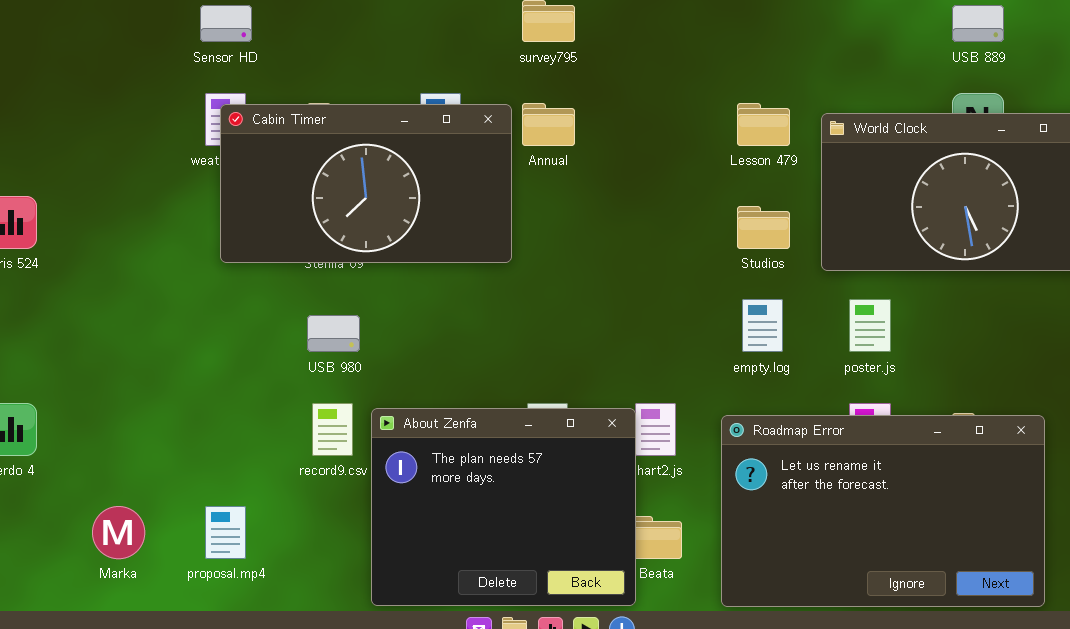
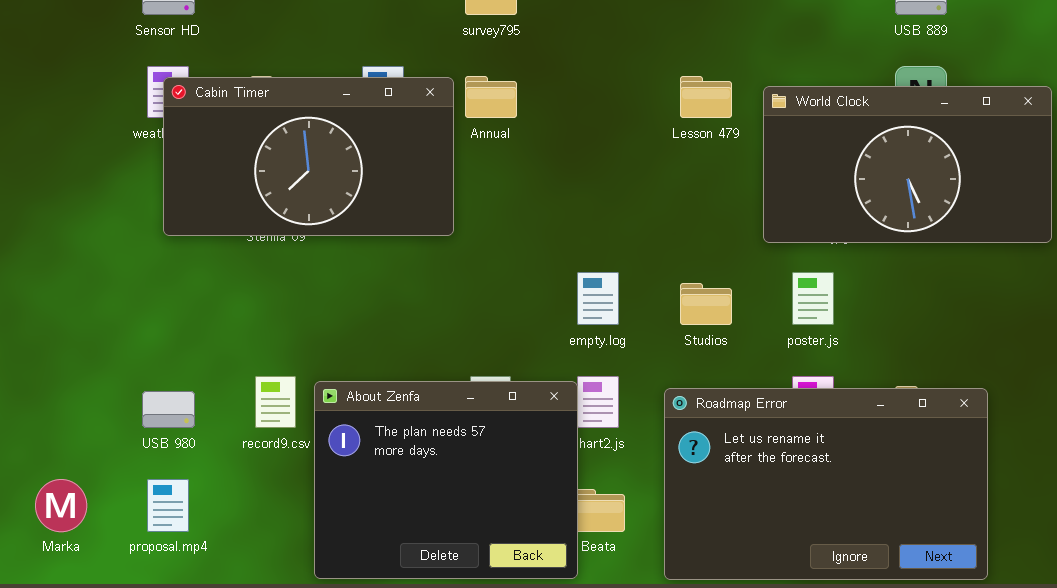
Studios: [737,206,790,249] -> [680,283,732,325], moved
empty.log: [742,299,783,352] -> [577,272,619,325], moved
USB 980: [307,315,360,352] -> [142,391,195,428], moved

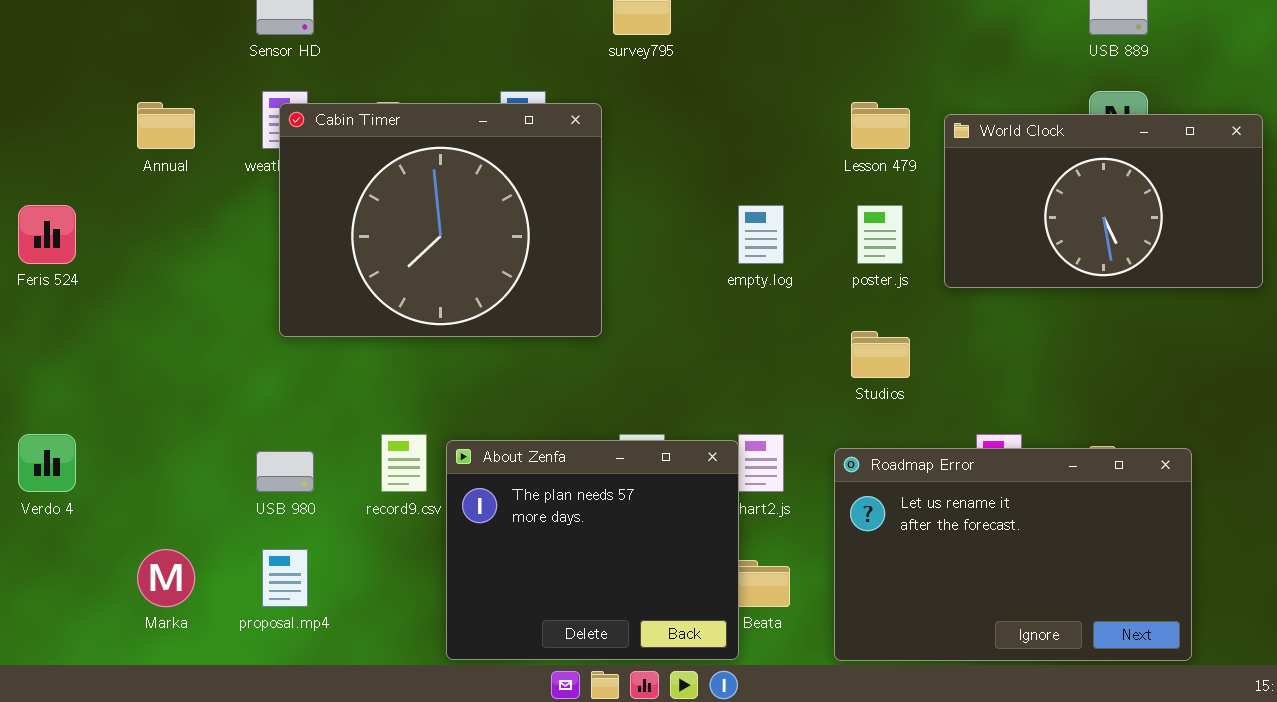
Annual: [465,76,517,118] -> [137,102,195,149], moved
Cabin Timer: [163,77,454,236] -> [279,103,602,337], resized
empty.log: [577,272,619,325] -> [738,205,784,264], moved
poster.js: [792,272,834,325] -> [857,205,903,264], moved

